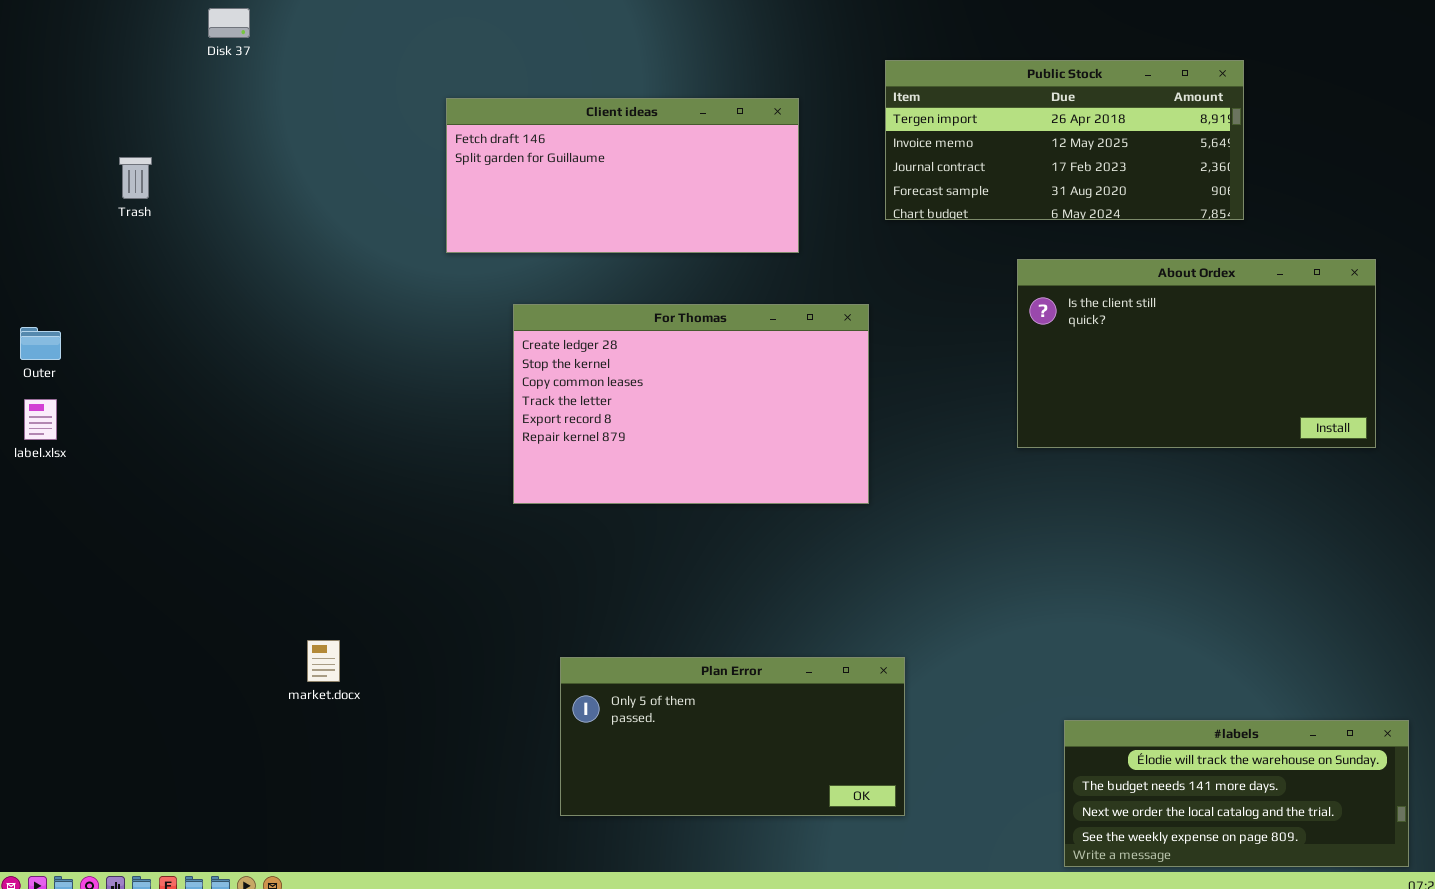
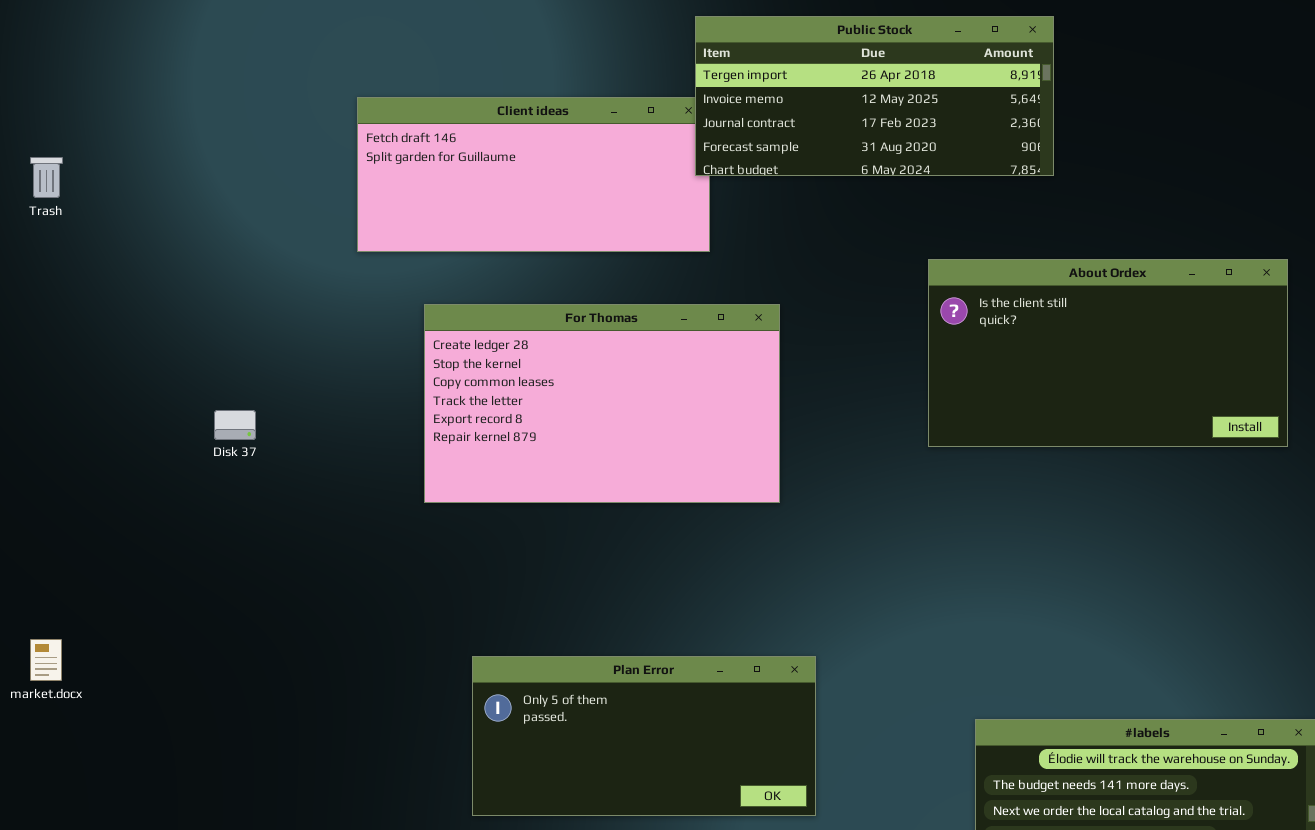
Disk 37: [208,8,250,38] -> [214,410,256,440], moved
Public Stock: [885,60,1244,220] -> [695,16,1054,176], moved
market.docx: [307,640,340,682] -> [30,639,62,681], moved

